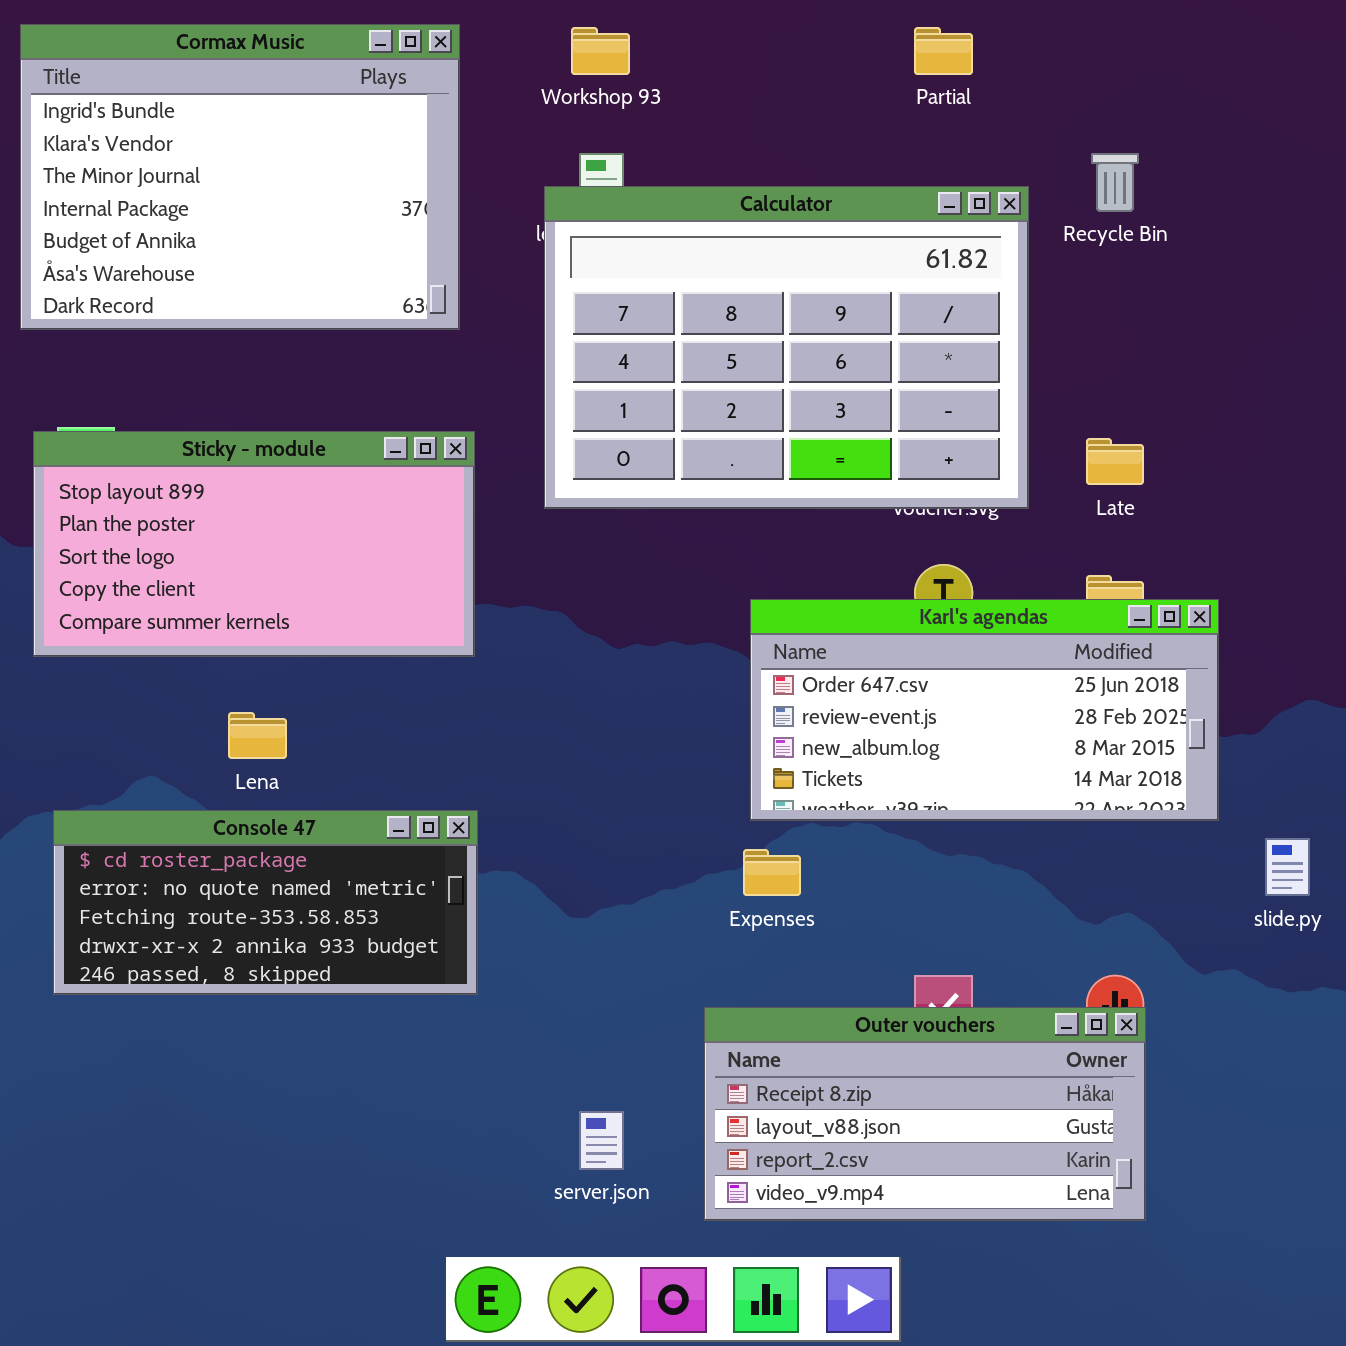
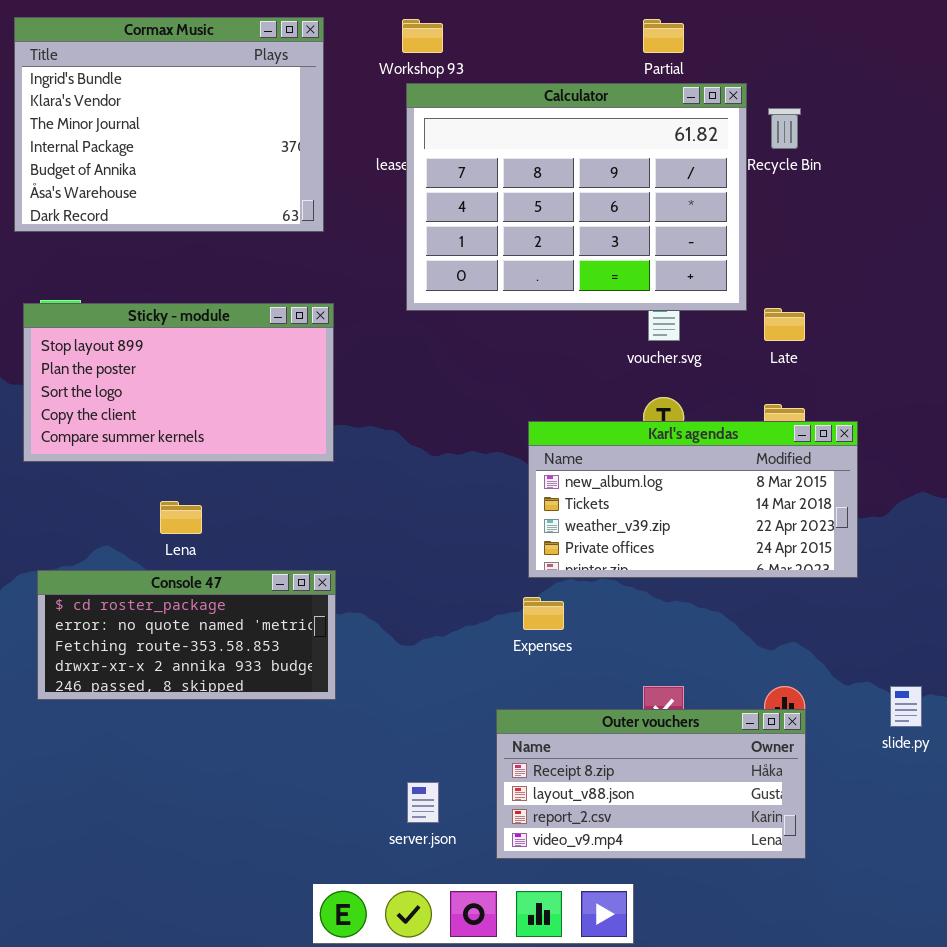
Calculator: [544,186,1029,509] -> [406,83,747,311], moved
Karl's agendas: [750,599,1219,821] -> [528,421,858,578], scrolled down 2 rows
slide.py: [1265,838,1310,896] -> [890,686,922,727], moved

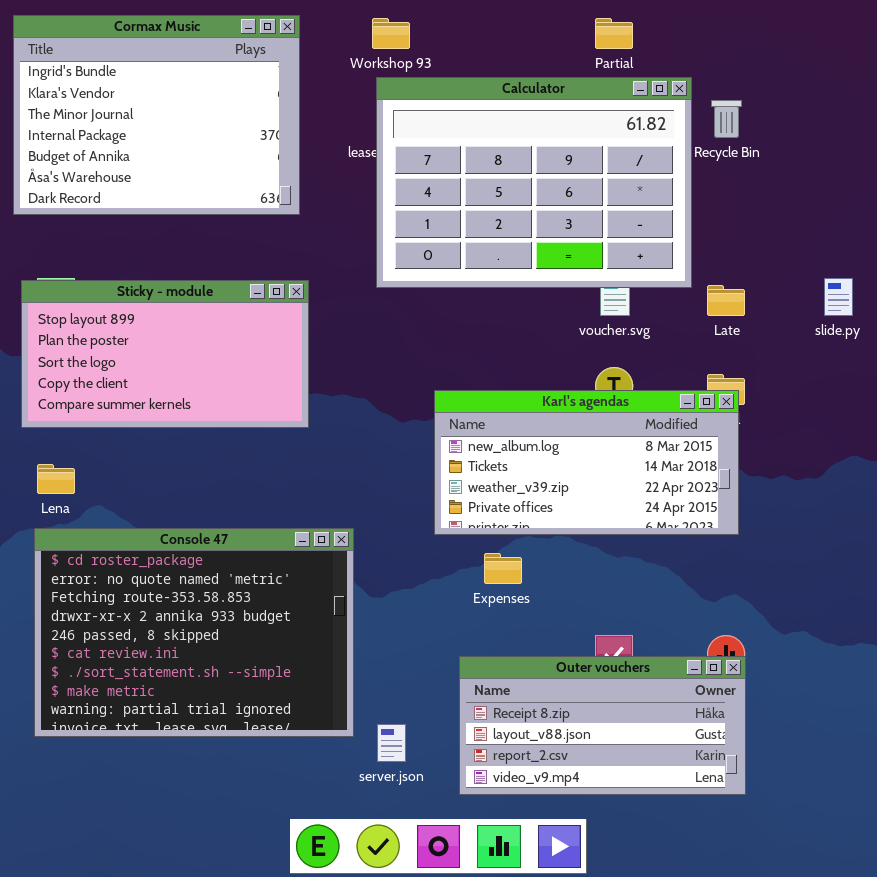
Karl's agendas: [528,421,858,578] -> [434,390,739,535], moved
Lena: [160,501,202,534] -> [37,464,75,494], moved
Console 47: [37,570,336,700] -> [34,528,354,737], resized
slide.py: [890,686,922,727] -> [824,278,853,316], moved

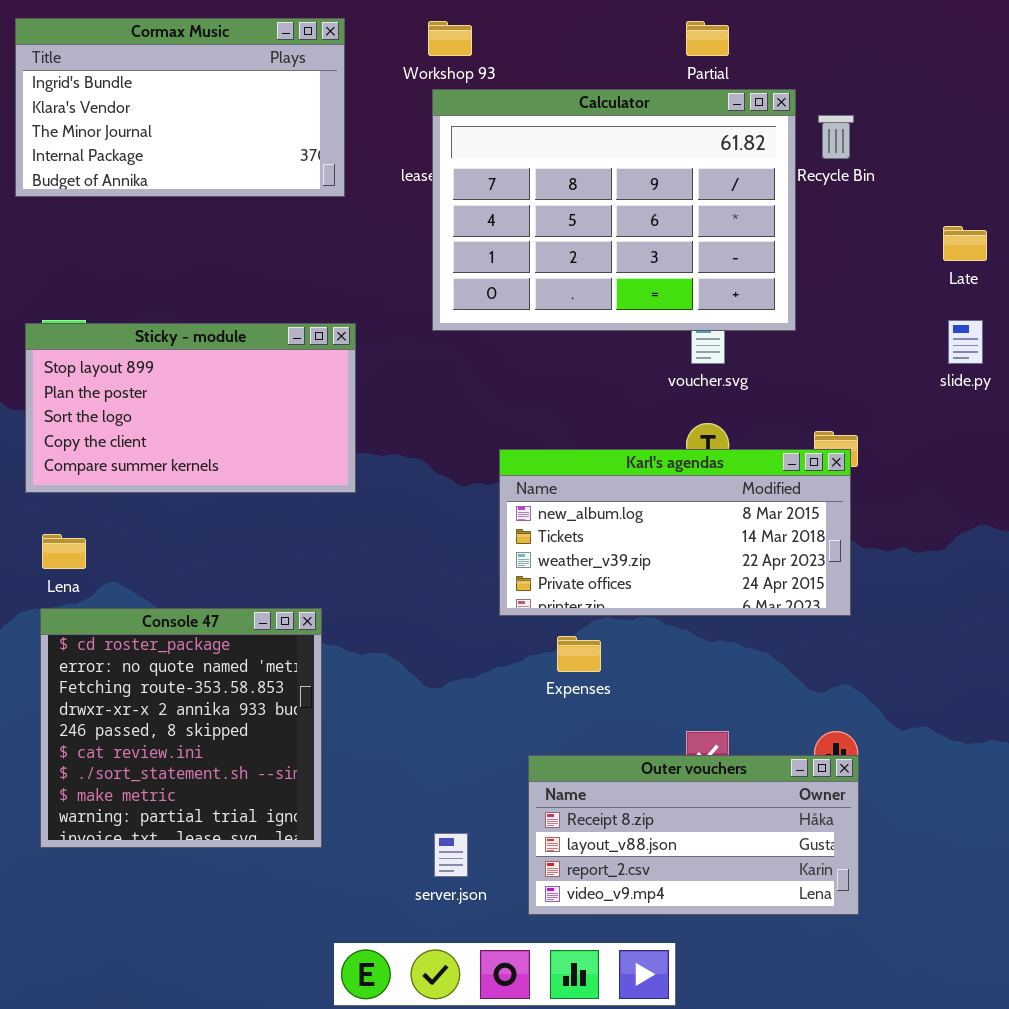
Cormax Music: [13,15,300,215] -> [15,18,345,197], resized
Late: [707,285,745,316] -> [943,226,987,261], moved
Console 47: [34,528,354,737] -> [40,608,322,848], resized

